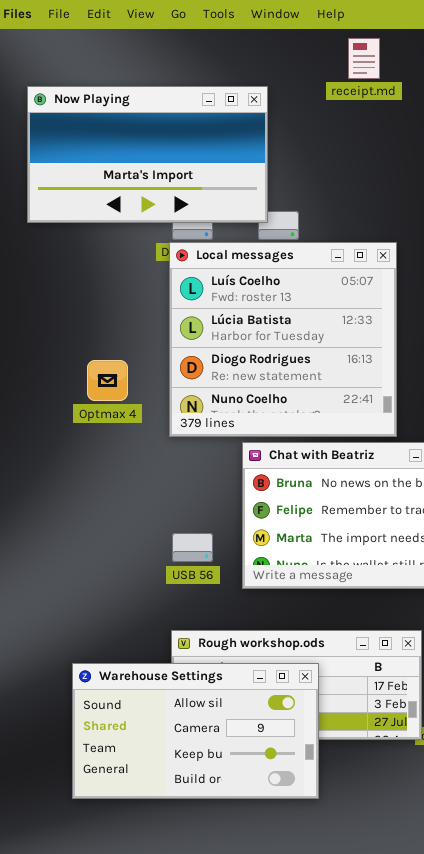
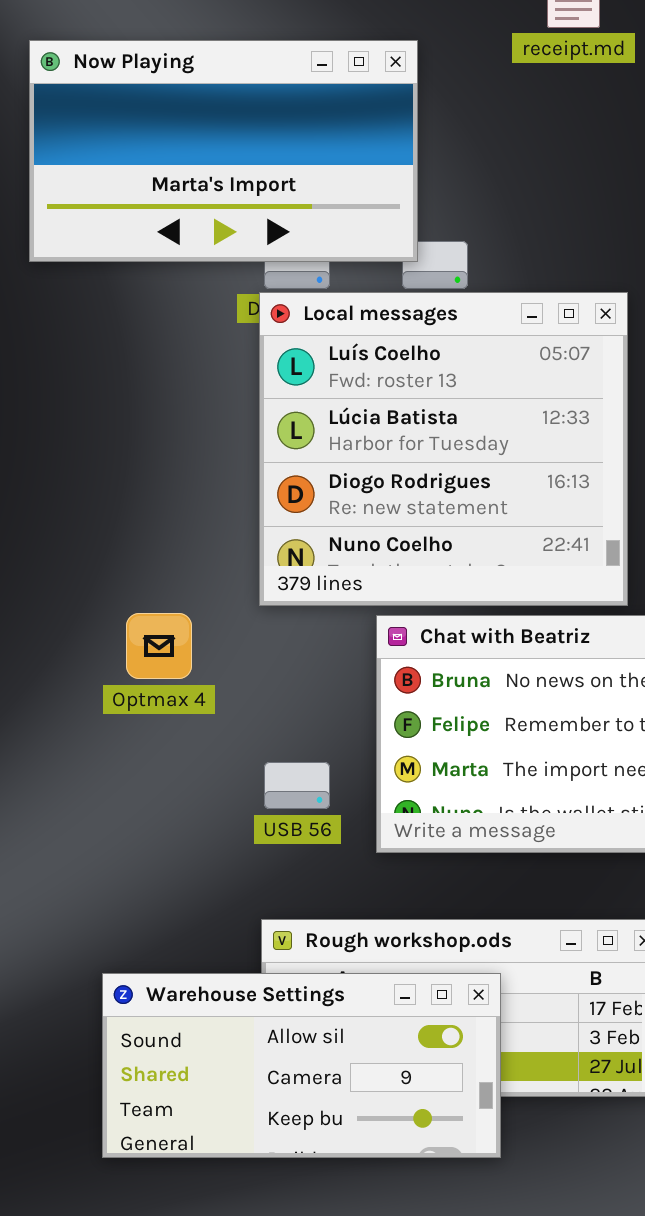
Optmax 4: [87,360,128,401] -> [126,613,192,679], moved
Warehouse Settings: [72,663,319,799] -> [102,973,501,1158], resized

